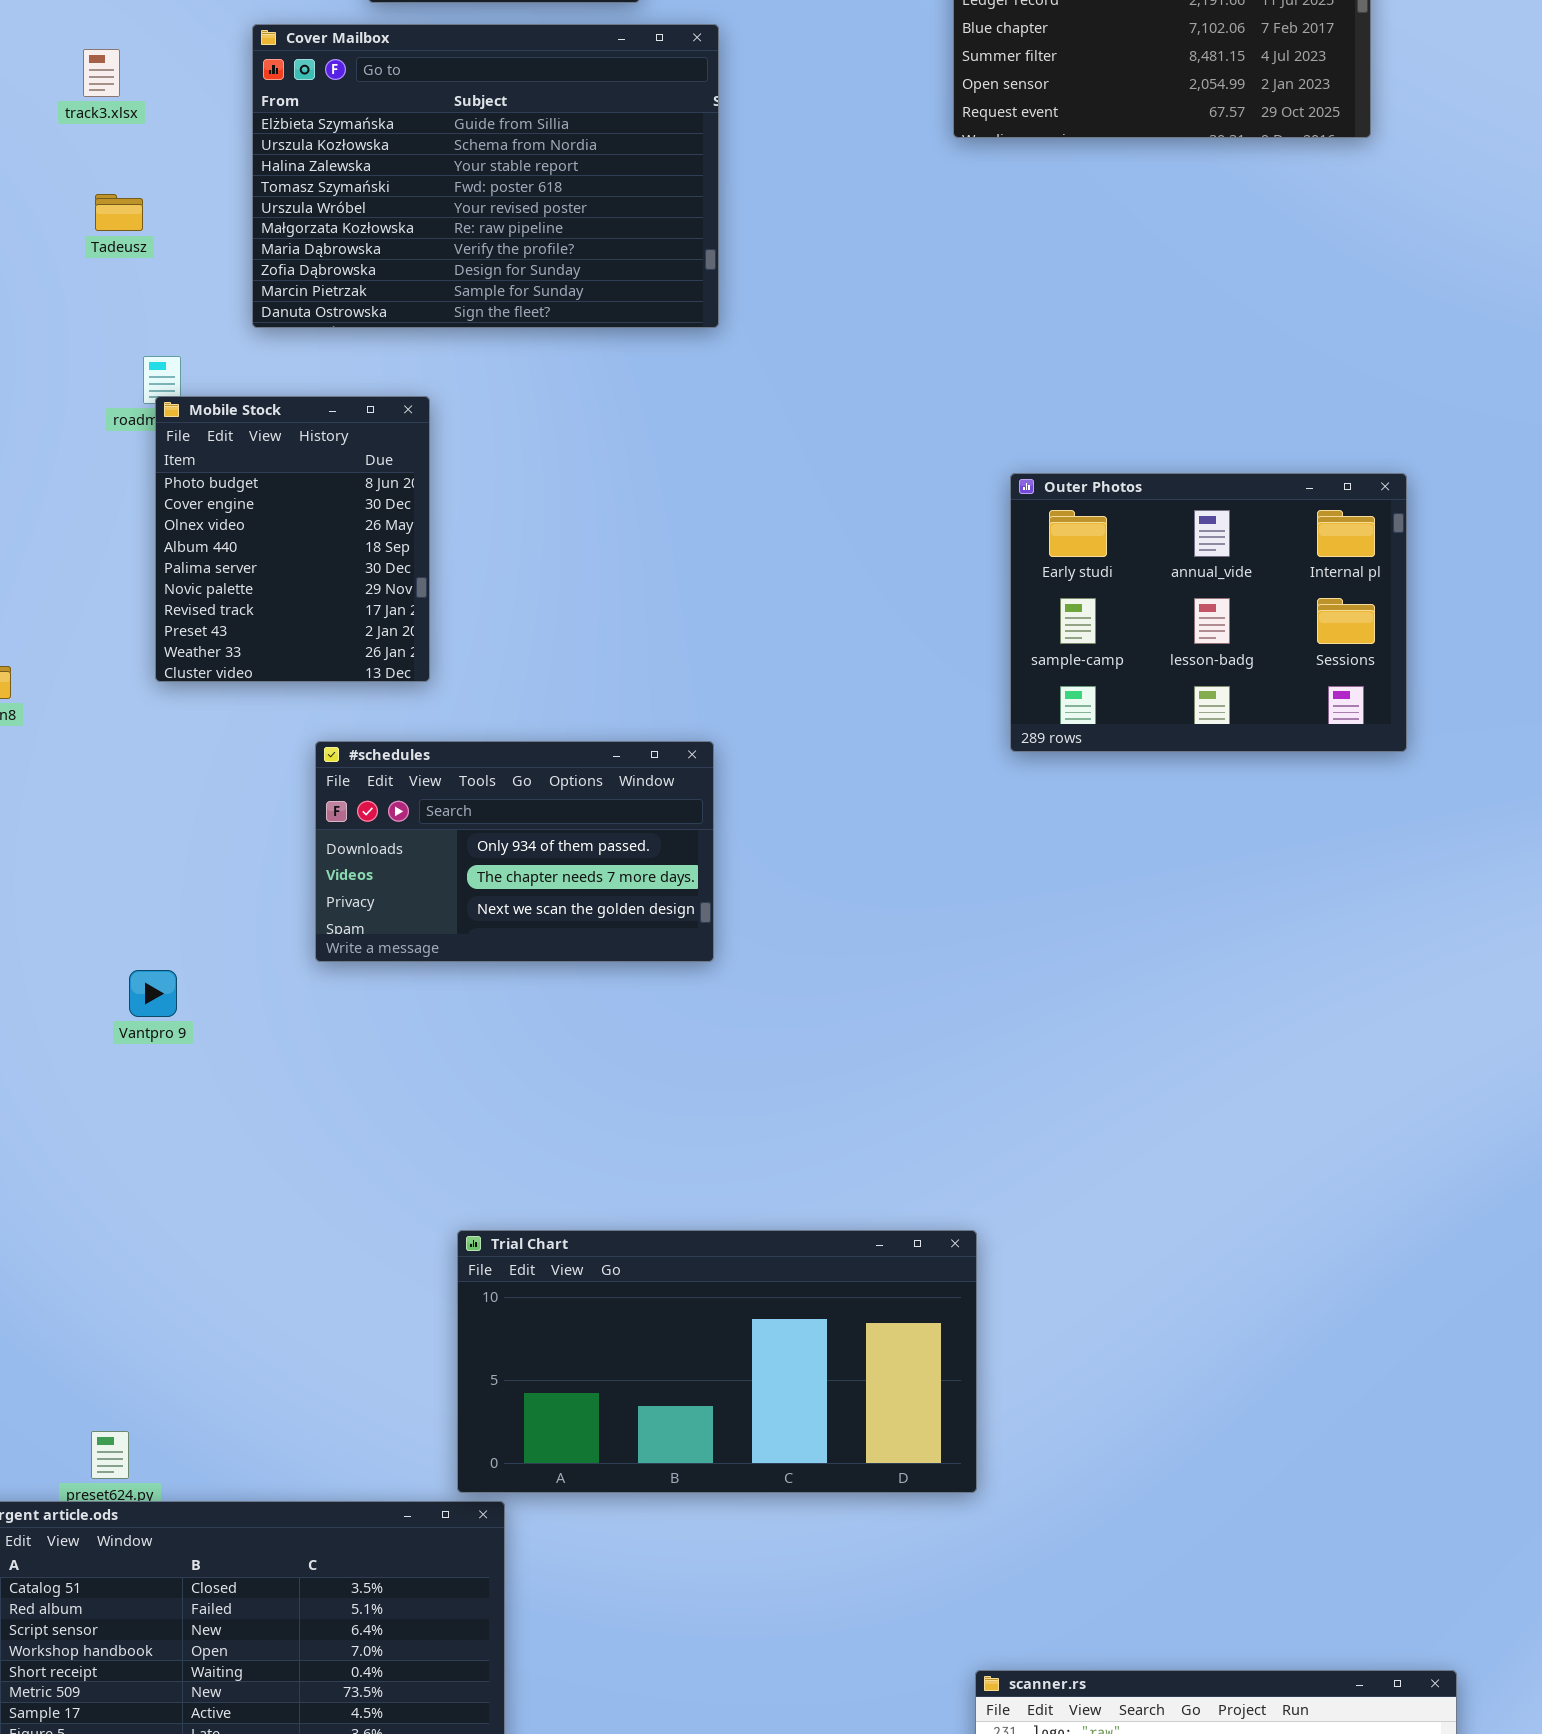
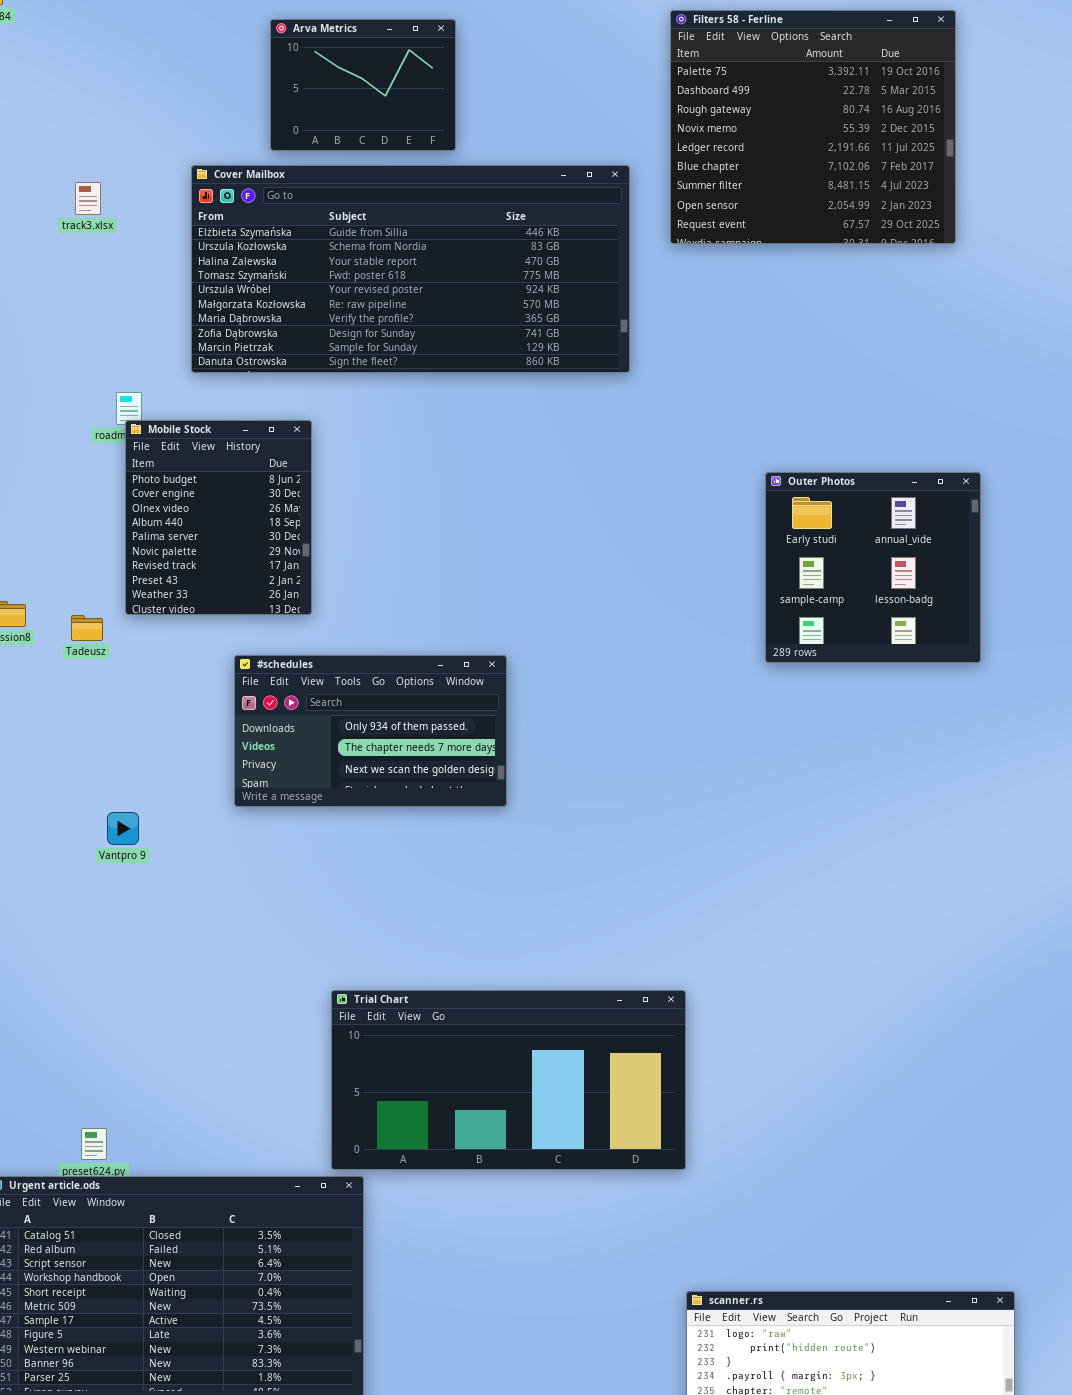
Cover Mailbox: [252,24,719,328] -> [191,165,630,373], resized
Tadeusz: [95,194,143,231] -> [71,615,103,641], moved
Outer Photos: [1010,473,1407,752] -> [765,472,981,663], resized

